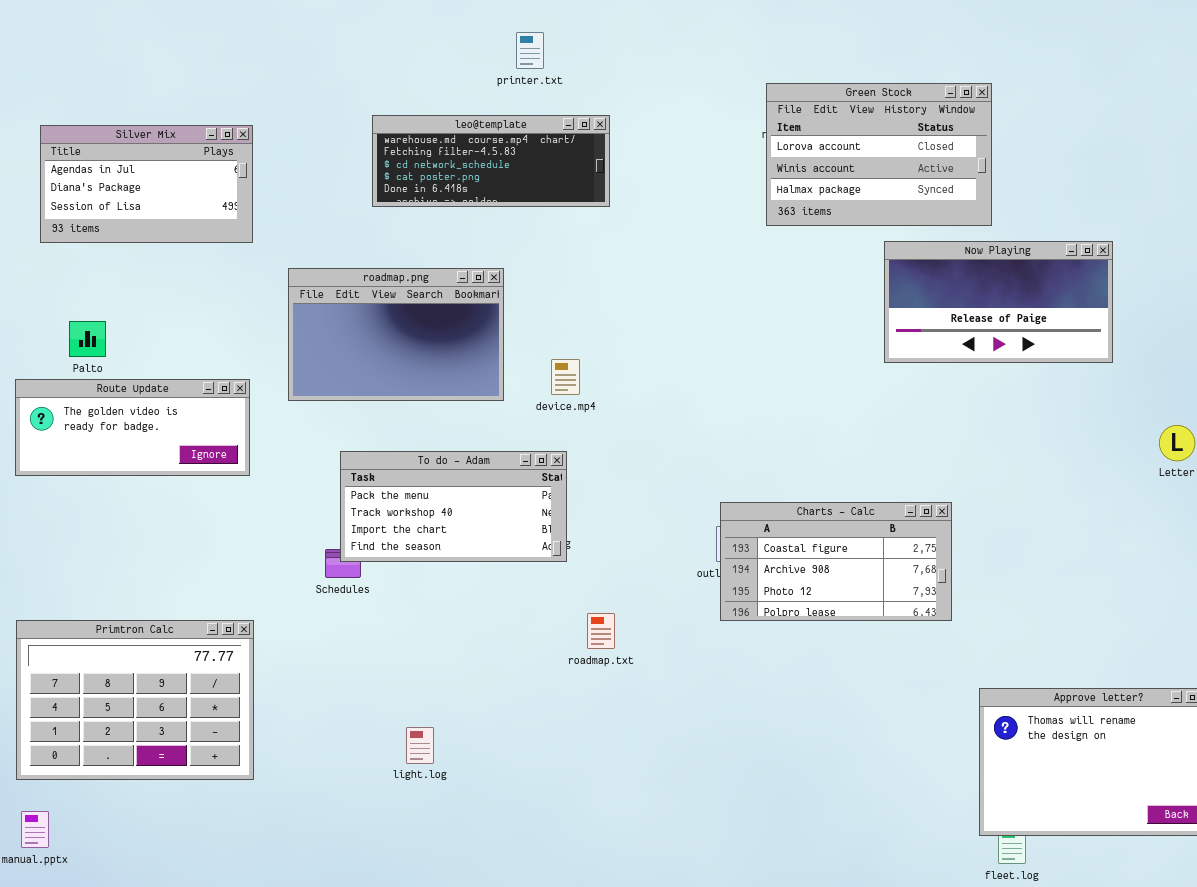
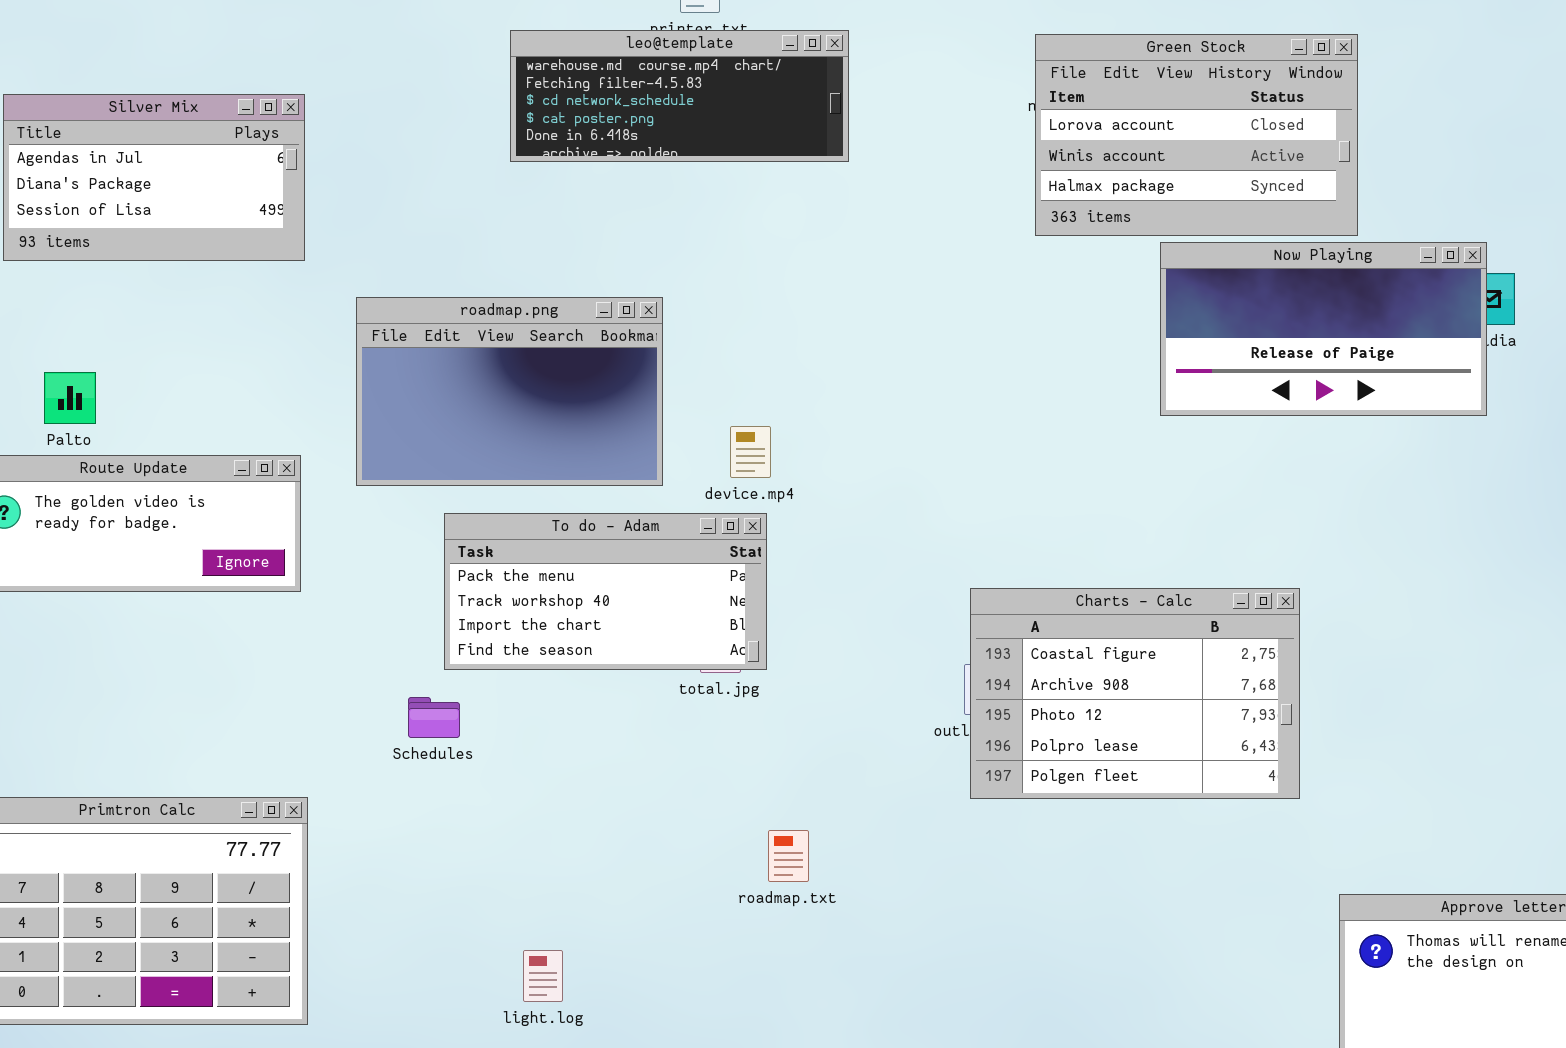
leo@template: [372,115,610,207] -> [510,30,849,162], moved
Now Playing: [884,241,1113,363] -> [1160,242,1487,416], moved
To do - Adam: [340,451,567,562] -> [444,513,767,670], moved
Charts - Calc: [720,502,952,621] -> [970,588,1300,799], resized
roadmap.txt: [587,613,615,649] -> [768,830,809,882], moved

